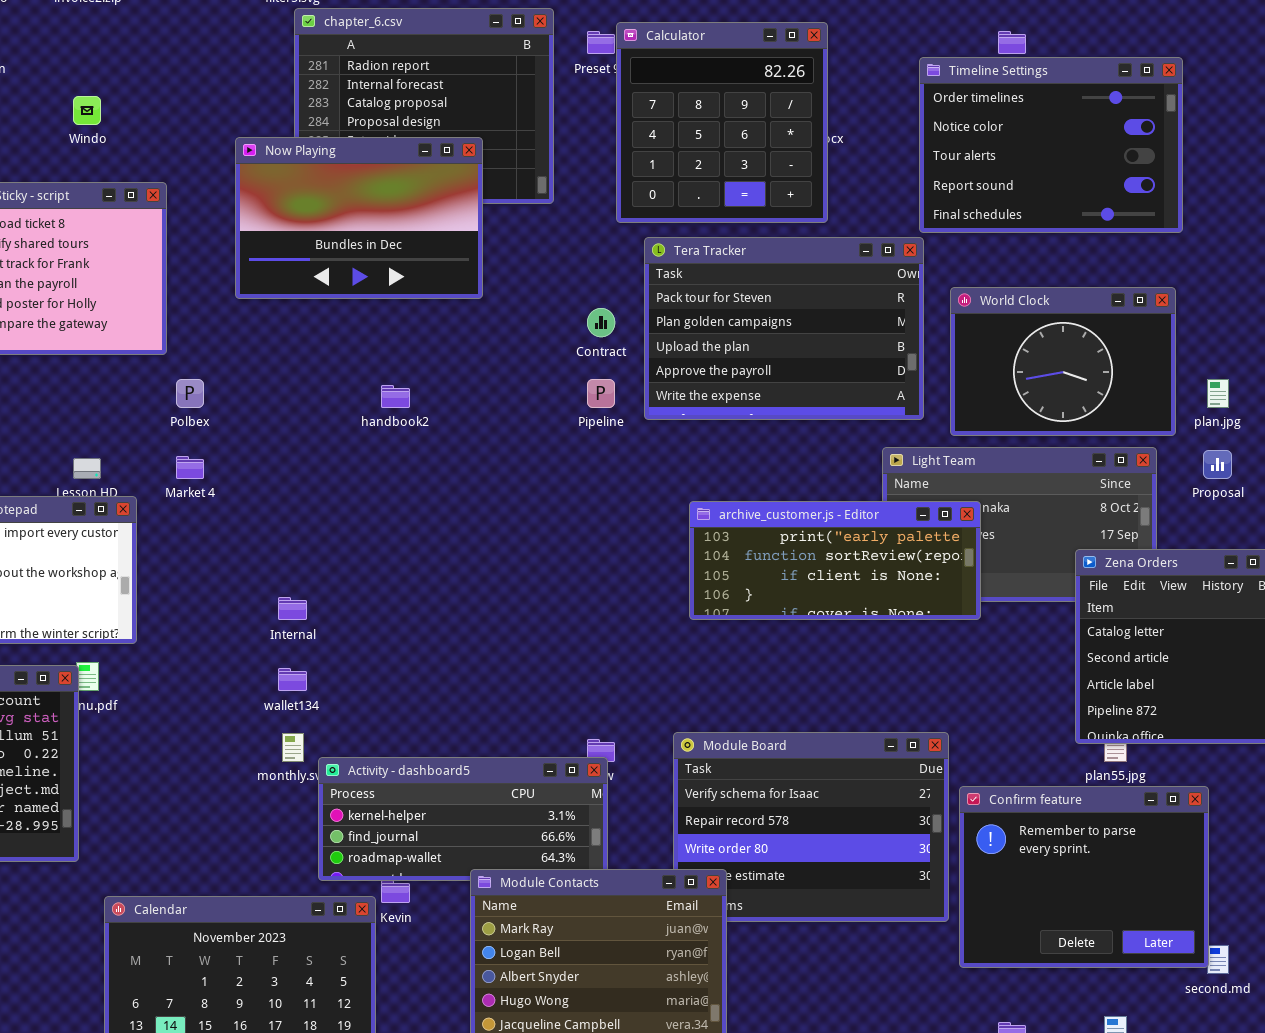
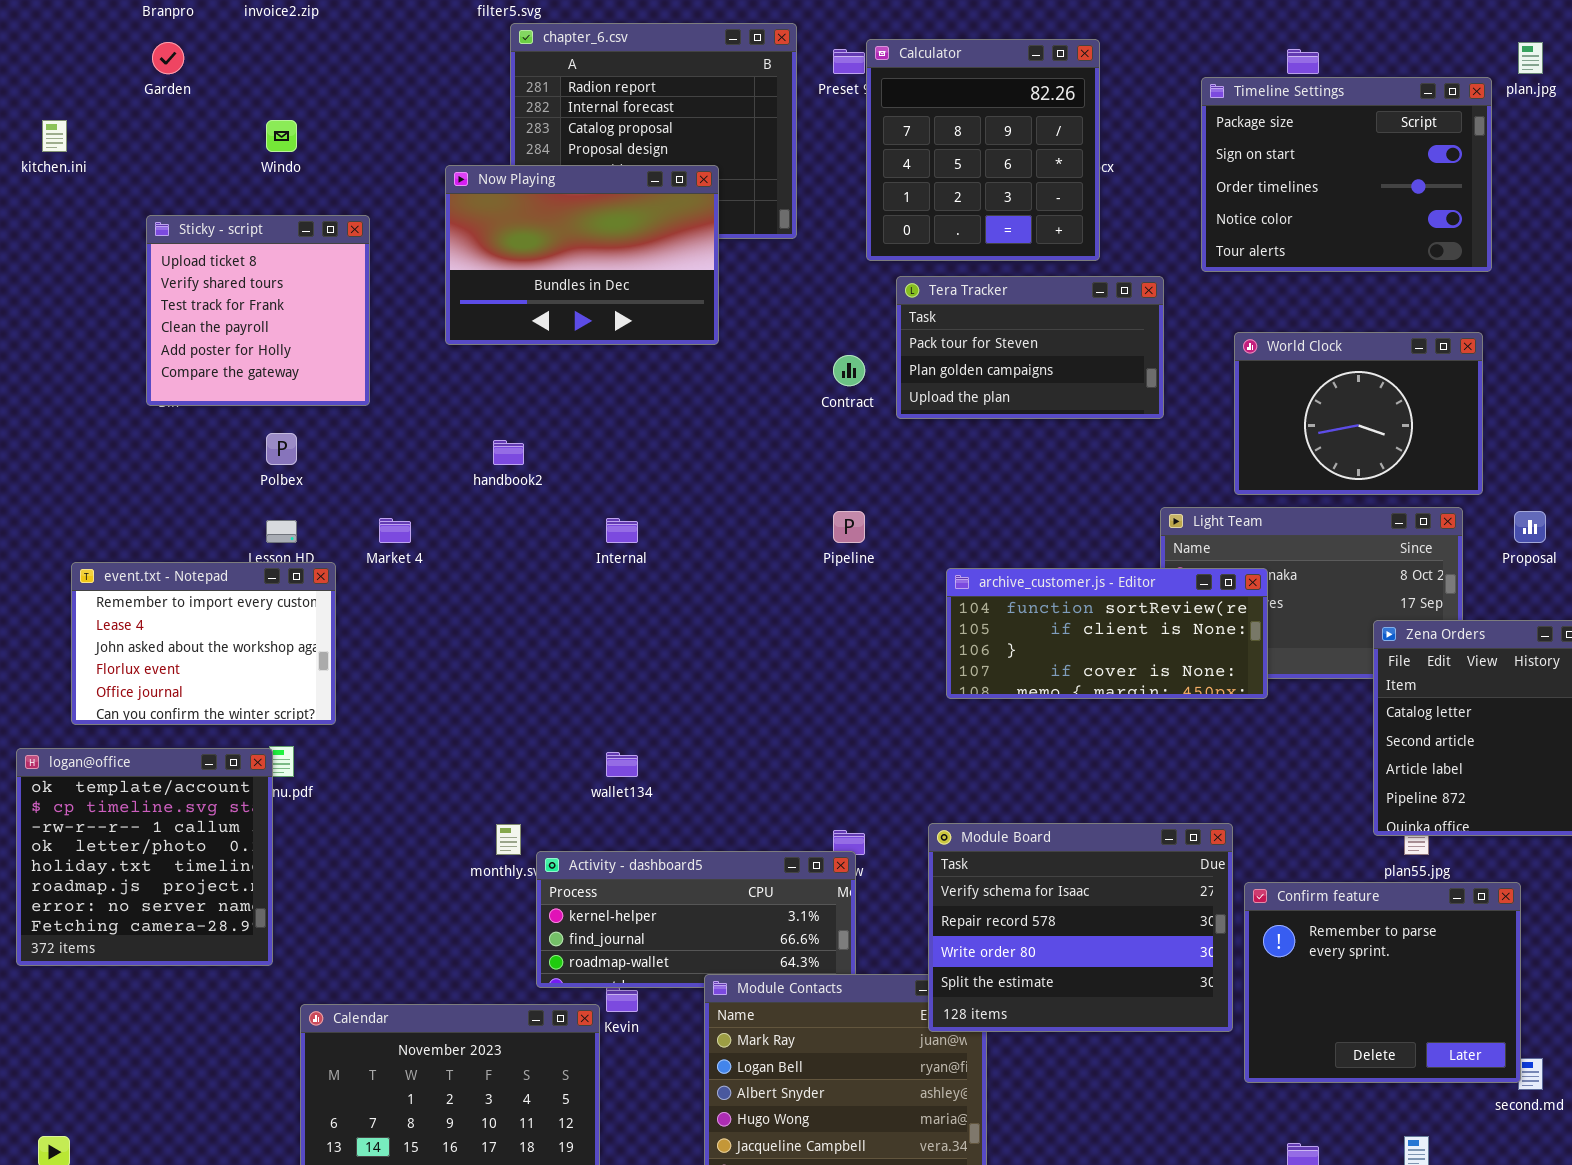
Timeline Settings: [919,57,1183,233] -> [1201,77,1492,272], scrolled up 2 rows
Tera Tracker: [644,237,924,420] -> [896,276,1164,419], resized
Polbex: [176,379,204,408] -> [266,433,297,465], moved
Pipeline: [587,379,615,408] -> [833,511,865,543], moved
plan.jpg: [1207,379,1229,408] -> [1518,42,1543,74], moved
handbook2: [381,385,410,408] -> [493,440,524,465], moved
archive_customer.js - Editor: [689,501,981,620] -> [946,568,1268,699], scrolled down 1 row
Internal: [278,597,307,620] -> [606,518,638,543], moved
wallet134: [278,668,307,691] -> [606,752,638,777], moved
Module Board: [673,732,949,922] -> [928,823,1233,1032], raised

